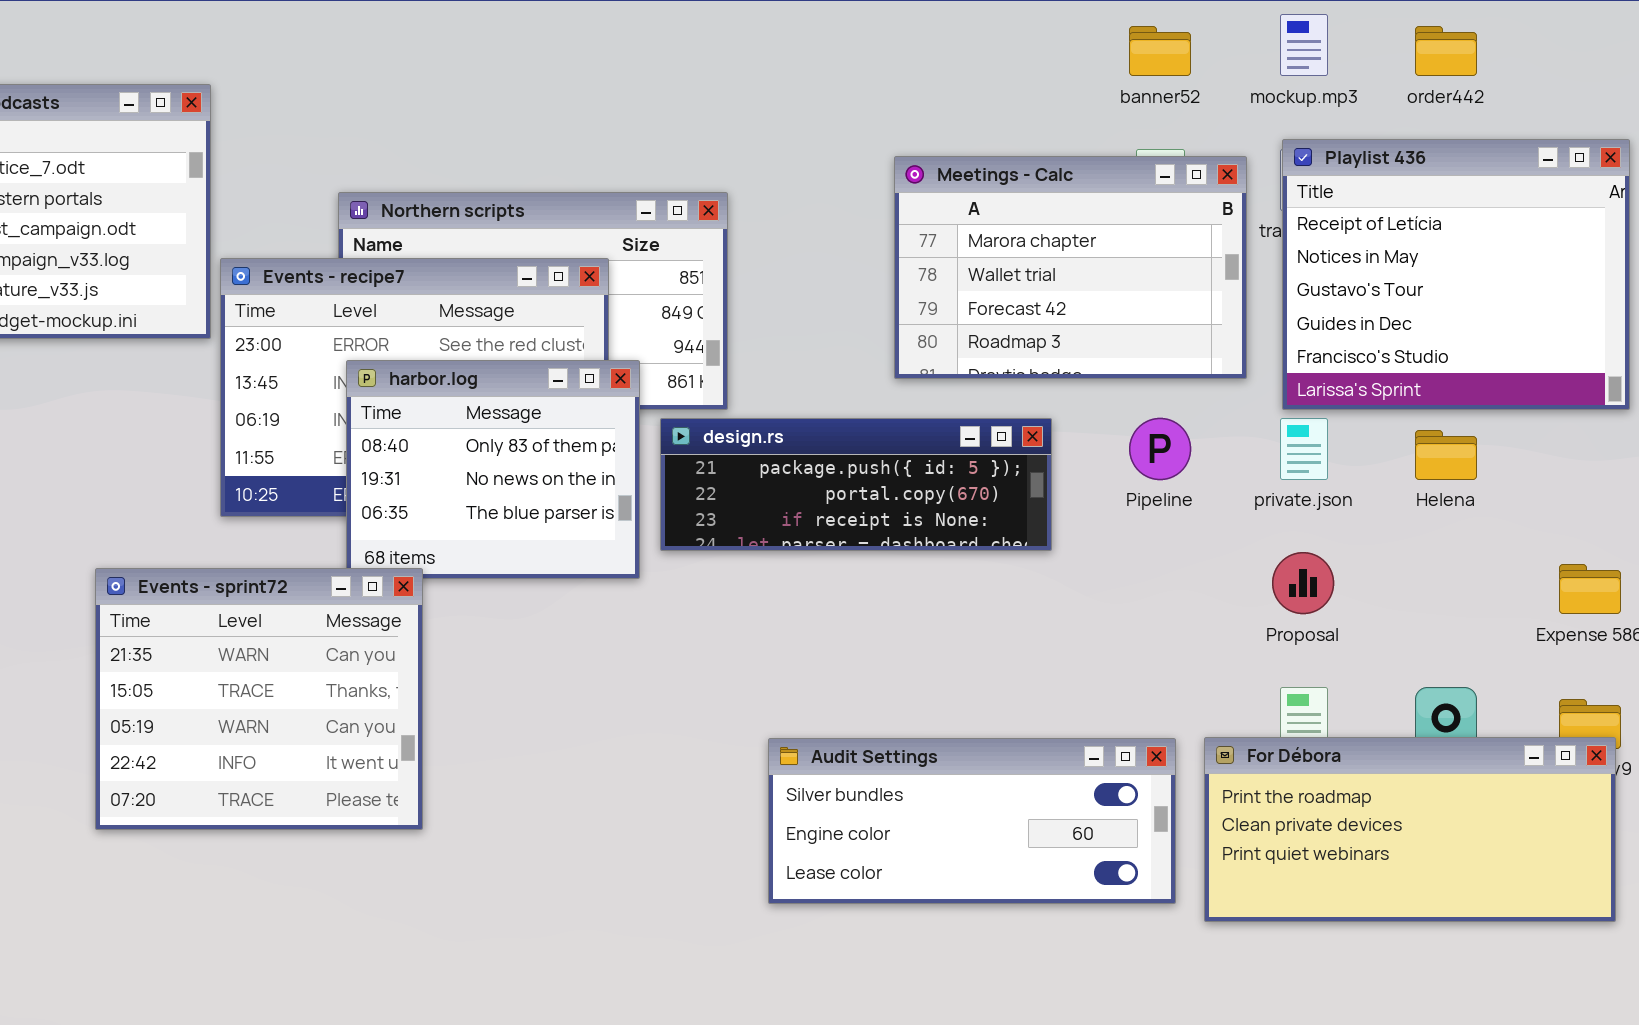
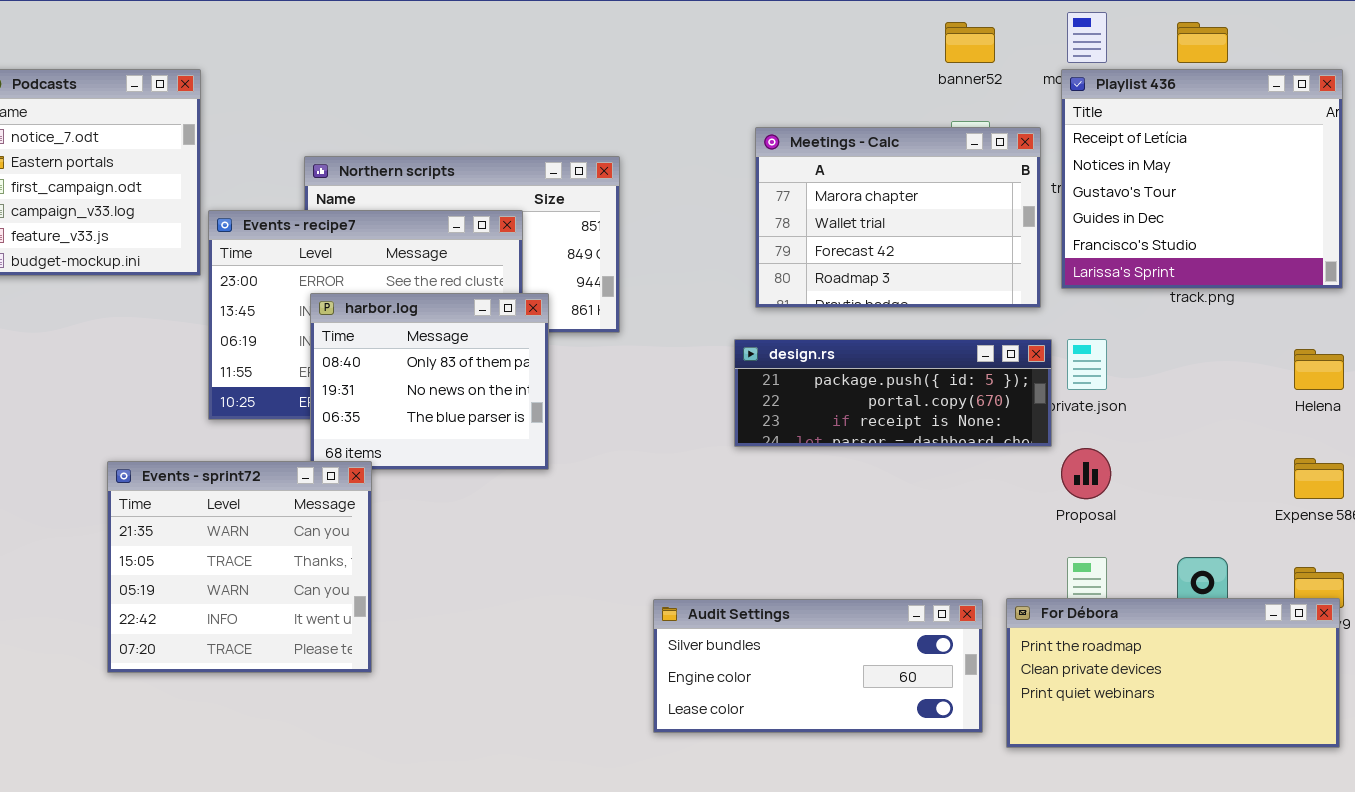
Playlist 436: [1282,139,1630,410] -> [1061,69,1343,289], moved
design.rs: [660,418,1052,551] -> [734,339,1052,447], moved
Helena: [1415,430,1477,480] -> [1294,349,1344,390], moved

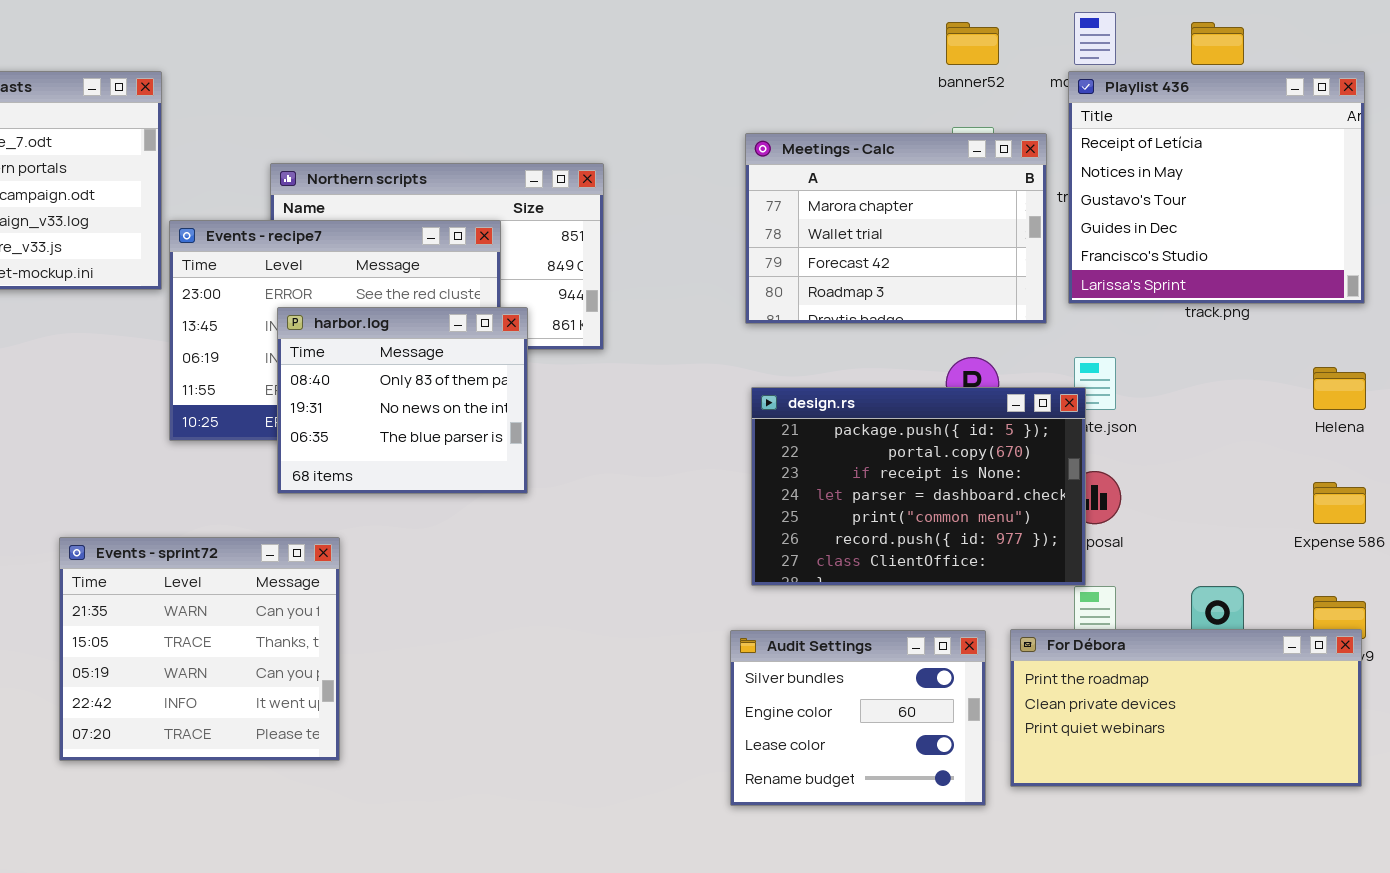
design.rs: [734,339,1052,447] -> [751,387,1086,586], moved, resized
Events - sprint72: [107,461,372,673] -> [59,537,340,761], moved
Audit Settings: [653,599,983,733] -> [730,630,986,806], resized

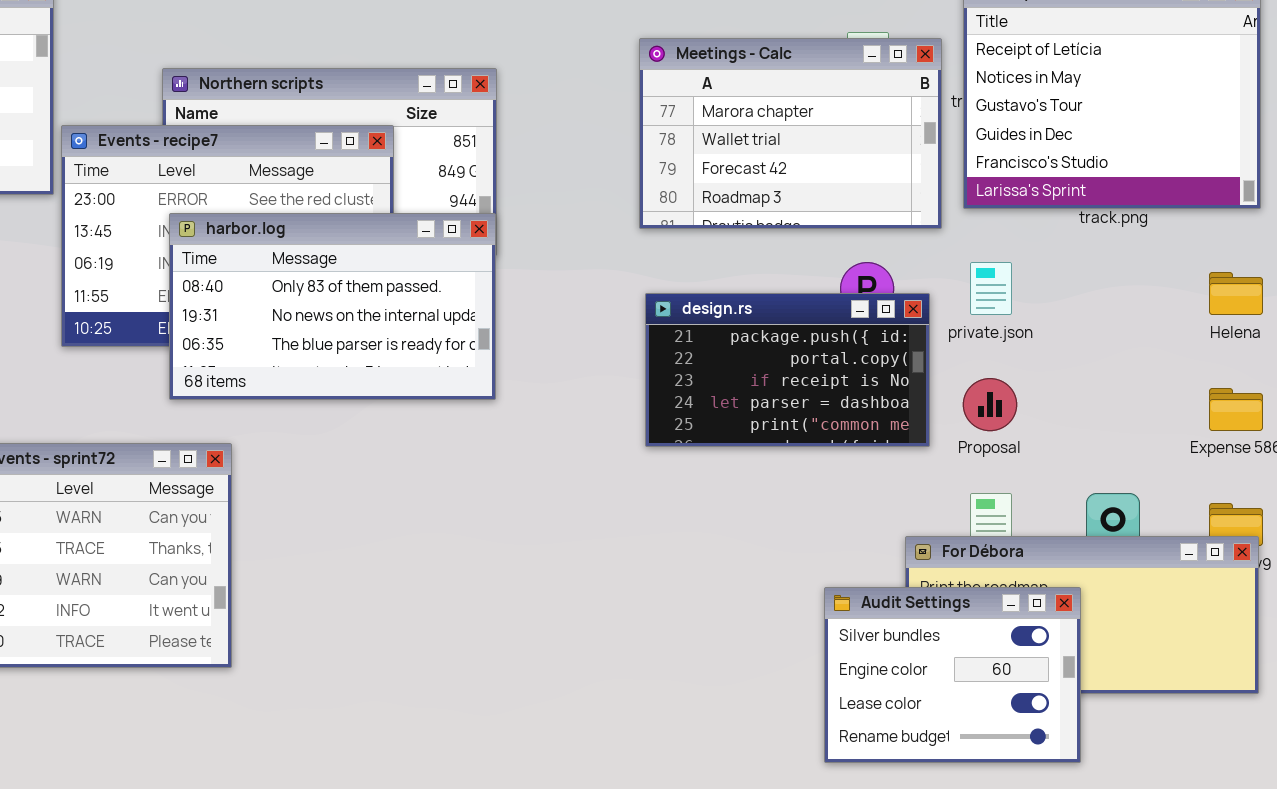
harbor.log: [277,307,528,494] -> [169,213,496,400], resized
design.rs: [751,387,1086,586] -> [645,293,930,447], resized
Audit Settings: [730,630,986,806] -> [824,587,1081,763], moved

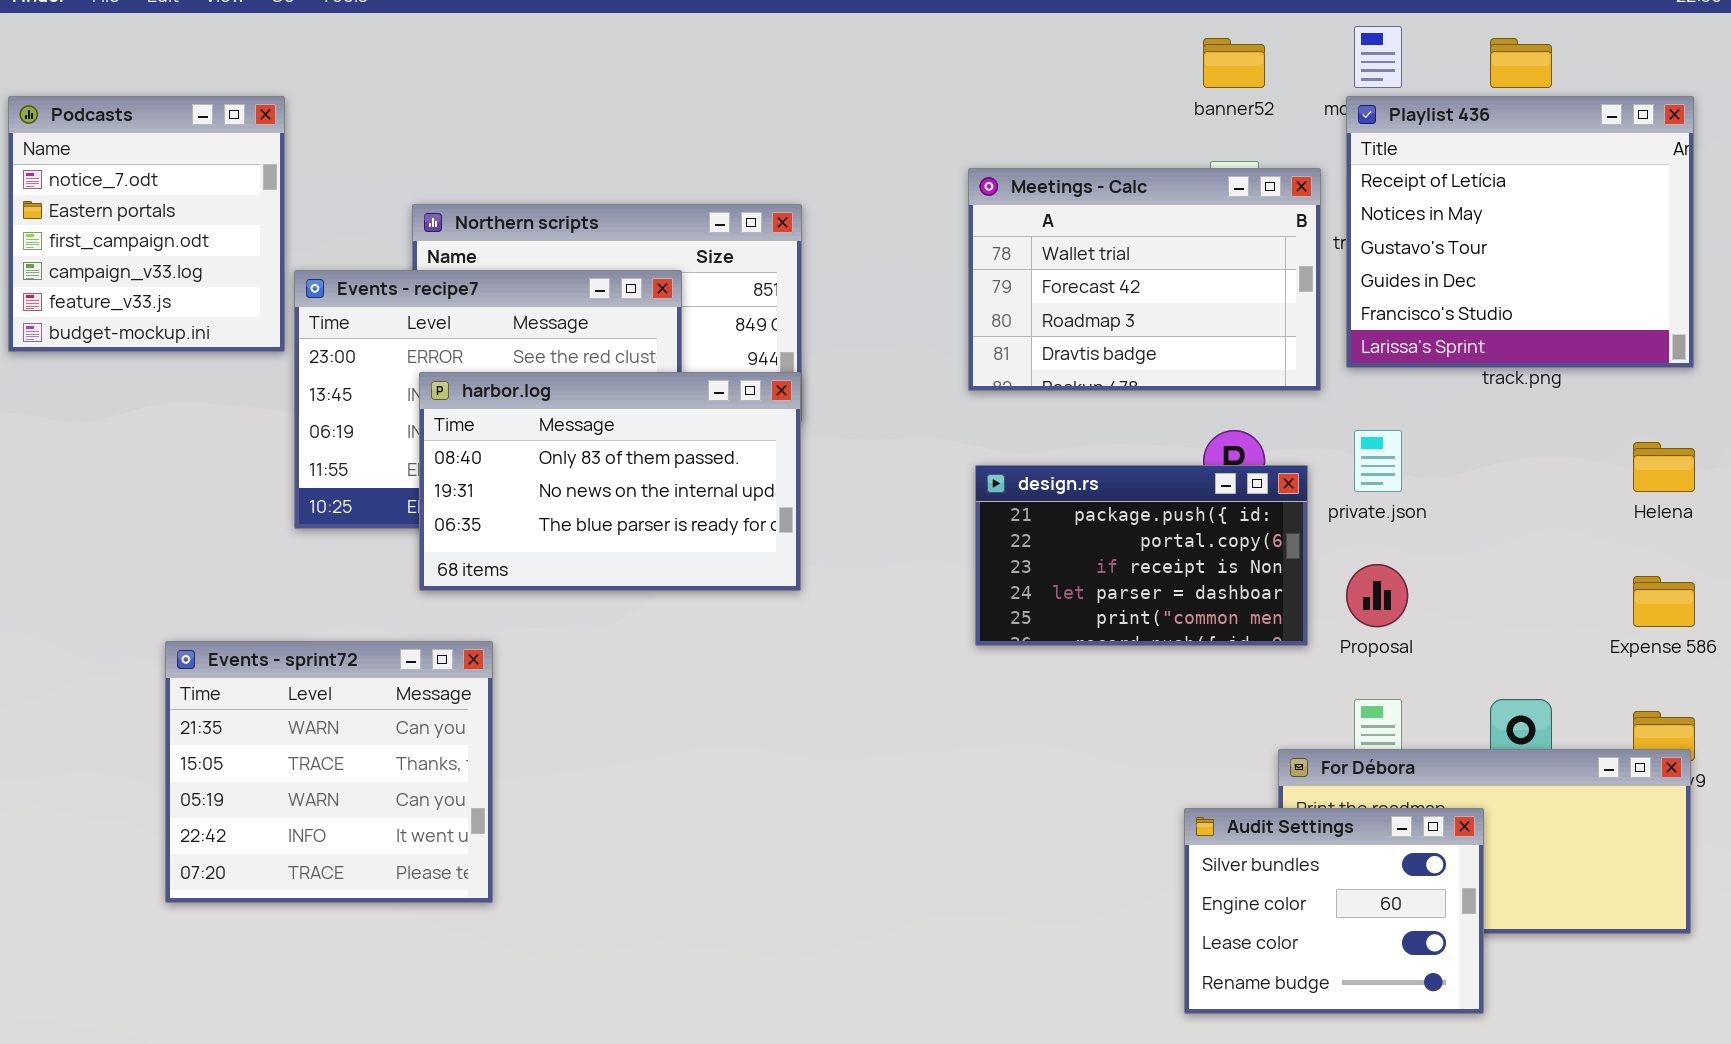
Meetings - Calc: [639,38,942,229] -> [968,168,1321,391], scrolled down 1 row

